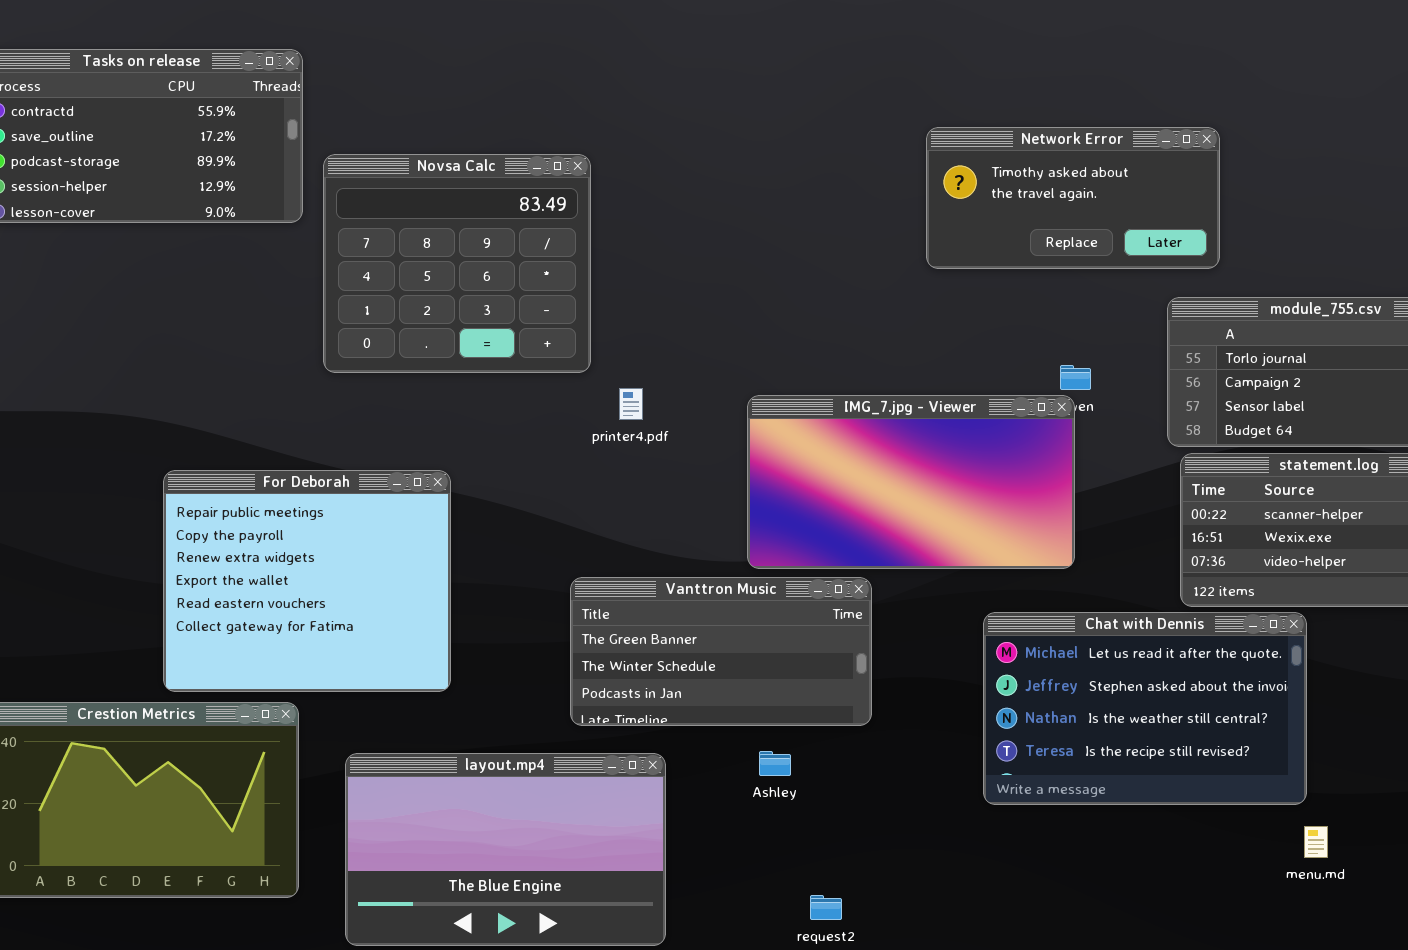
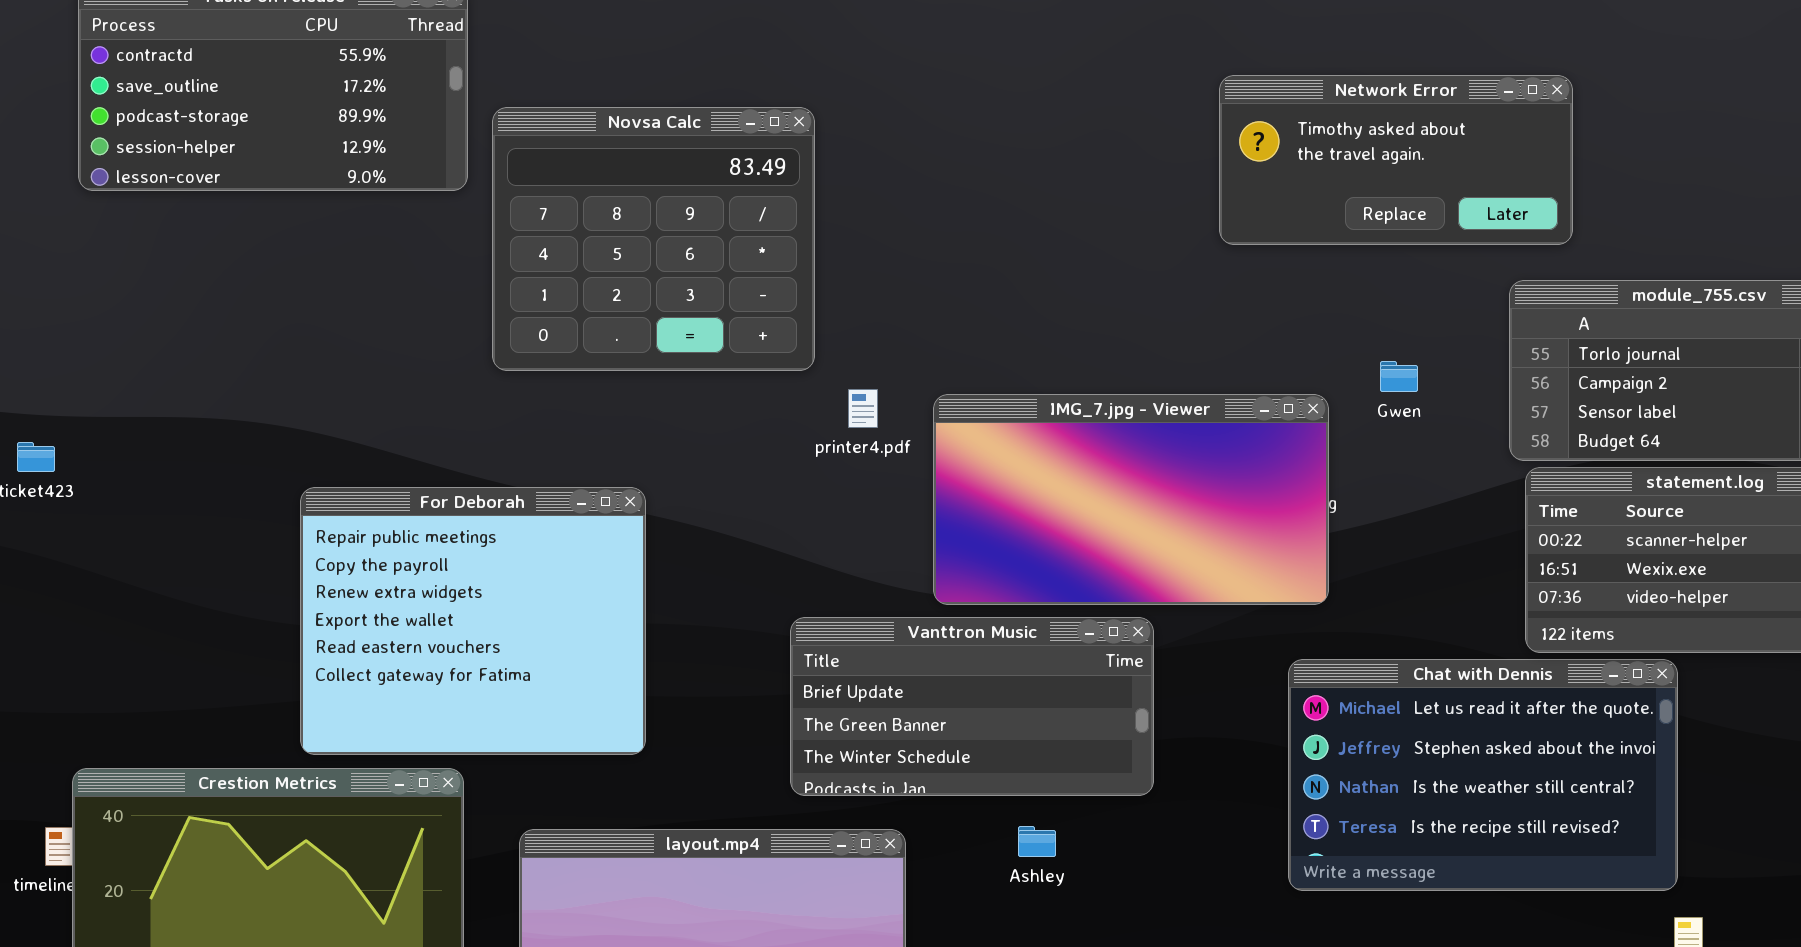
IMG_7.jpg - Viewer: [747,395,1075,569] -> [933,394,1329,605], moved
Vanttron Music: [570,577,872,726] -> [790,617,1154,796], scrolled up 1 row

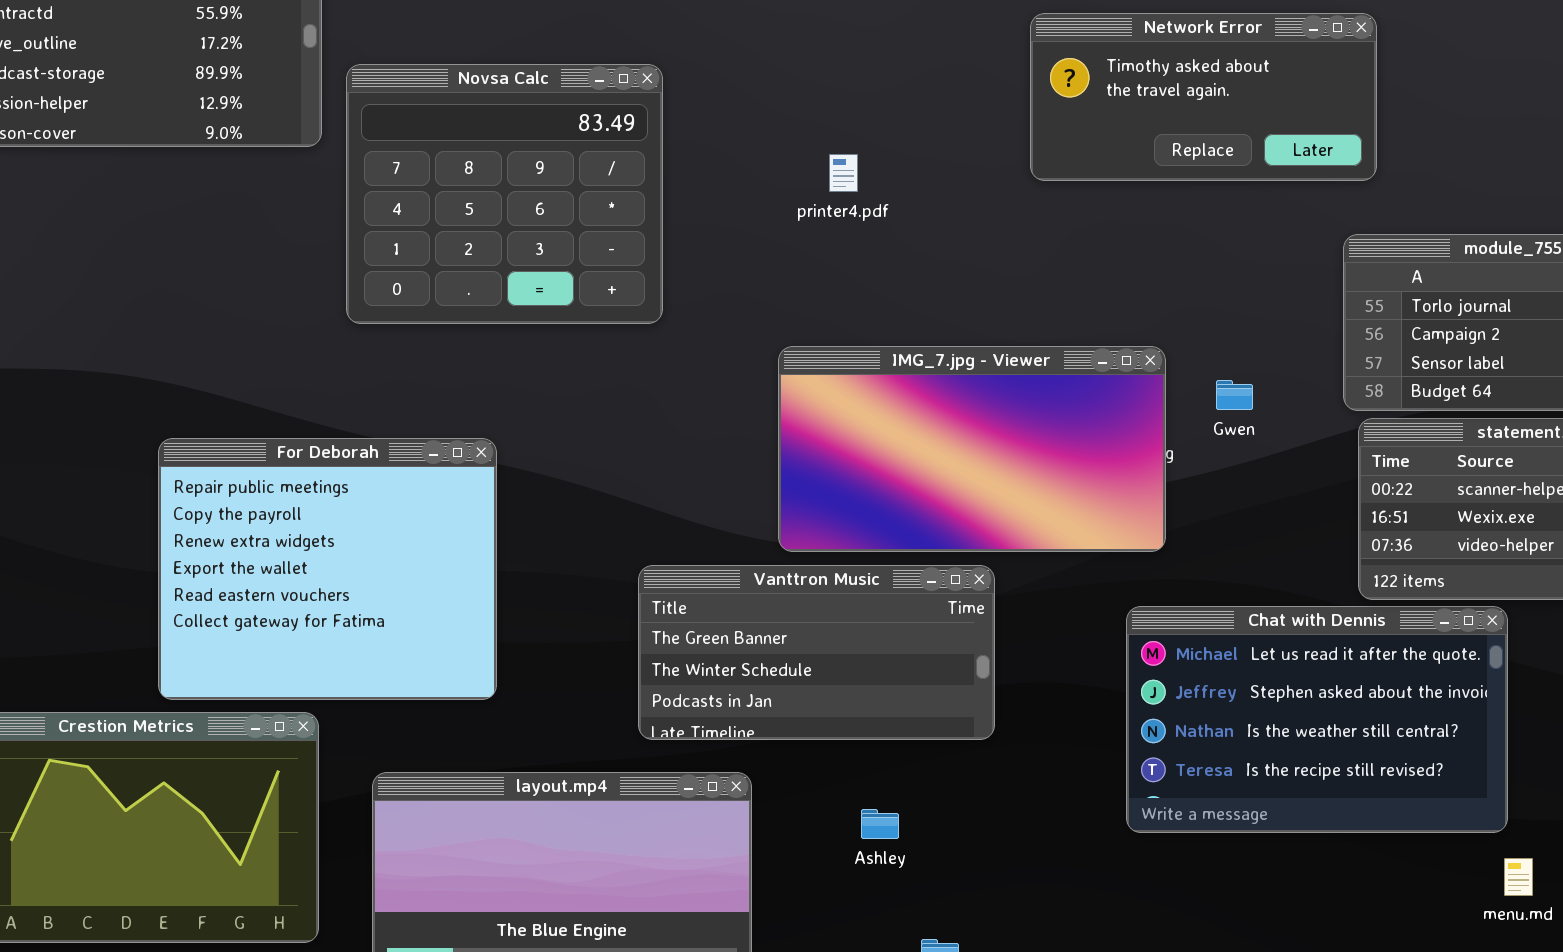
Network Error: [1219,75,1573,245] -> [1030,13,1377,181], moved
Gwen: [1380,361,1418,392] -> [1216,380,1253,410], moved
printer4.pdf: [848,389,878,428] -> [829,154,858,192], moved
Vanttron Music: [790,617,1154,796] -> [638,565,995,740], scrolled down 1 row
Ashley: [1018,826,1056,857] -> [861,809,899,839], moved

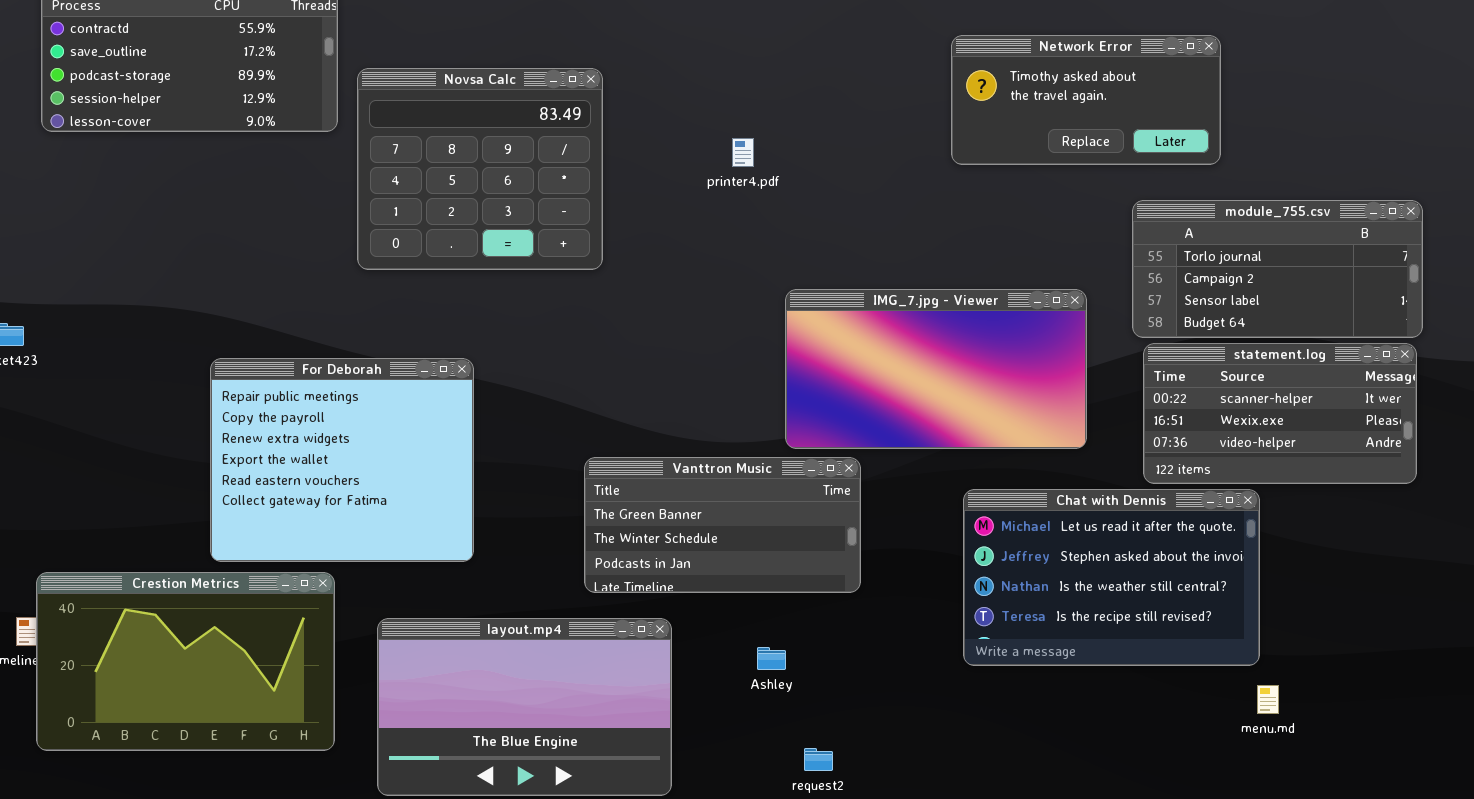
Network Error: [1030,13,1377,181] -> [951,35,1221,165], moved
IMG_7.jpg - Viewer: [778,346,1166,552] -> [785,289,1087,449], moved

